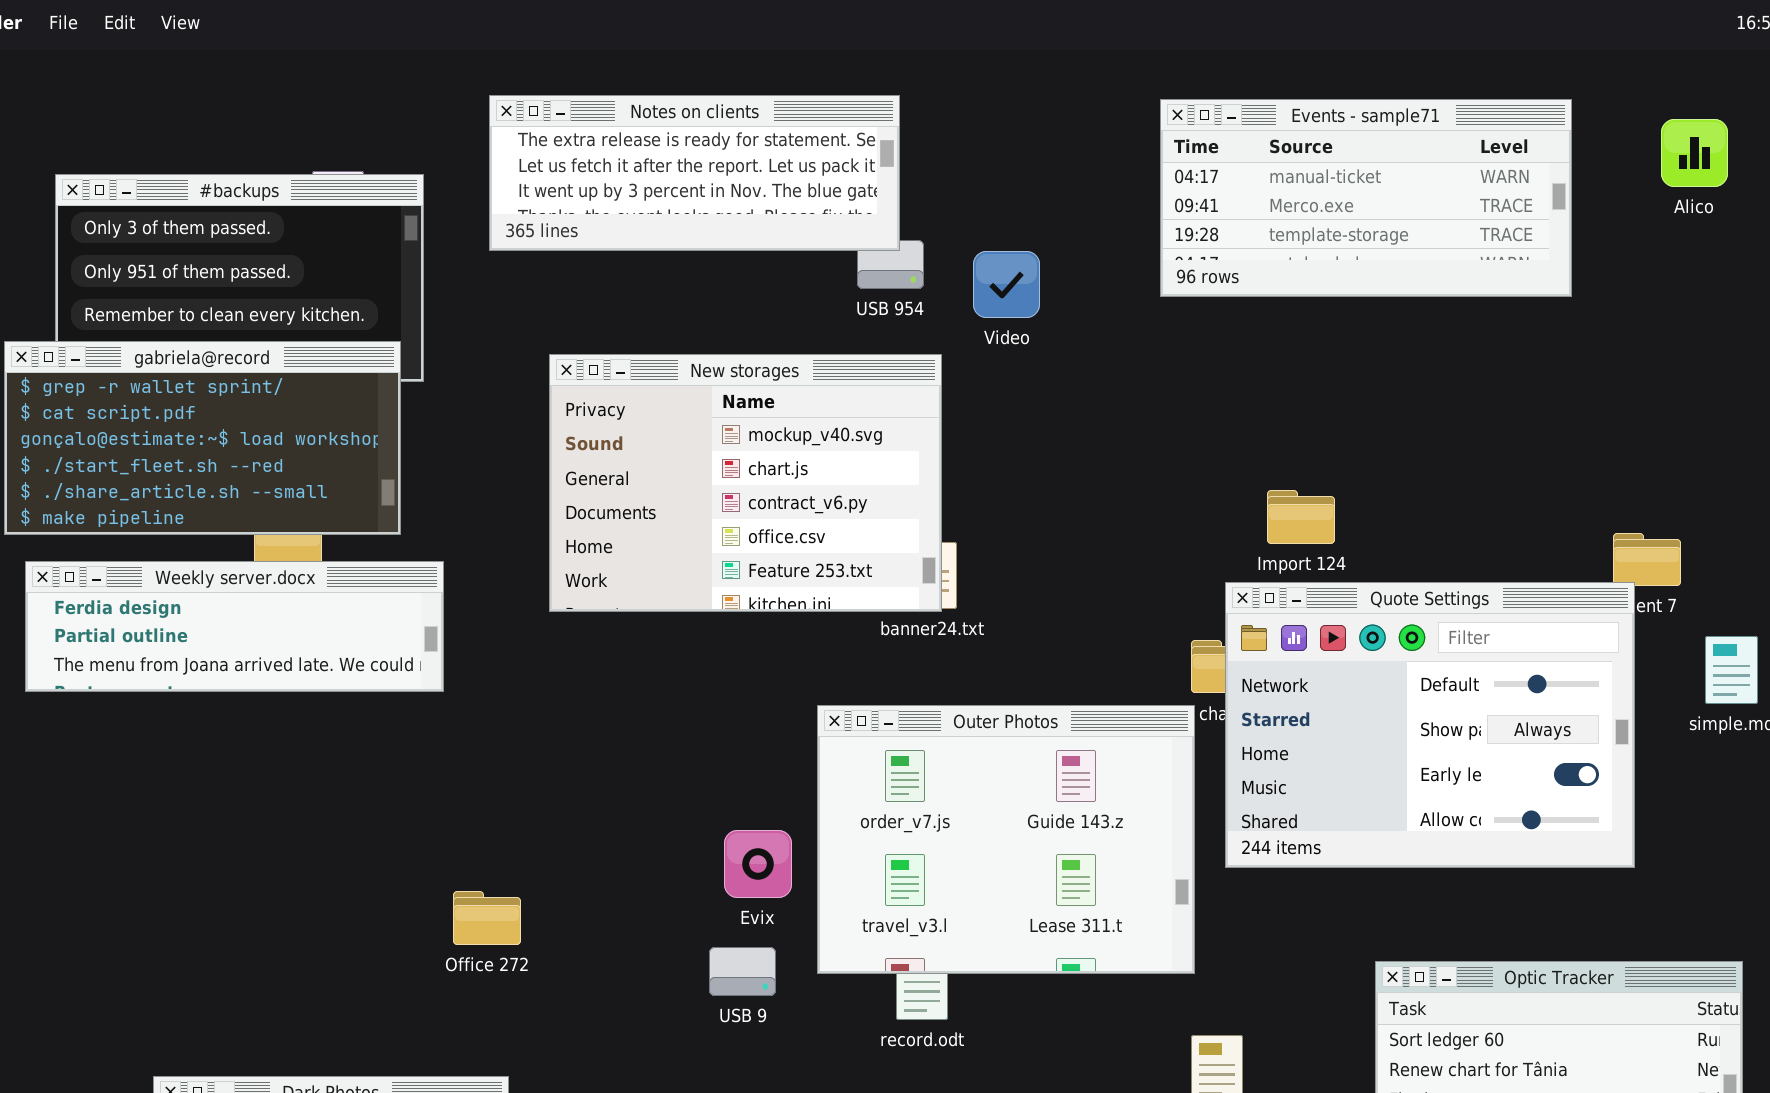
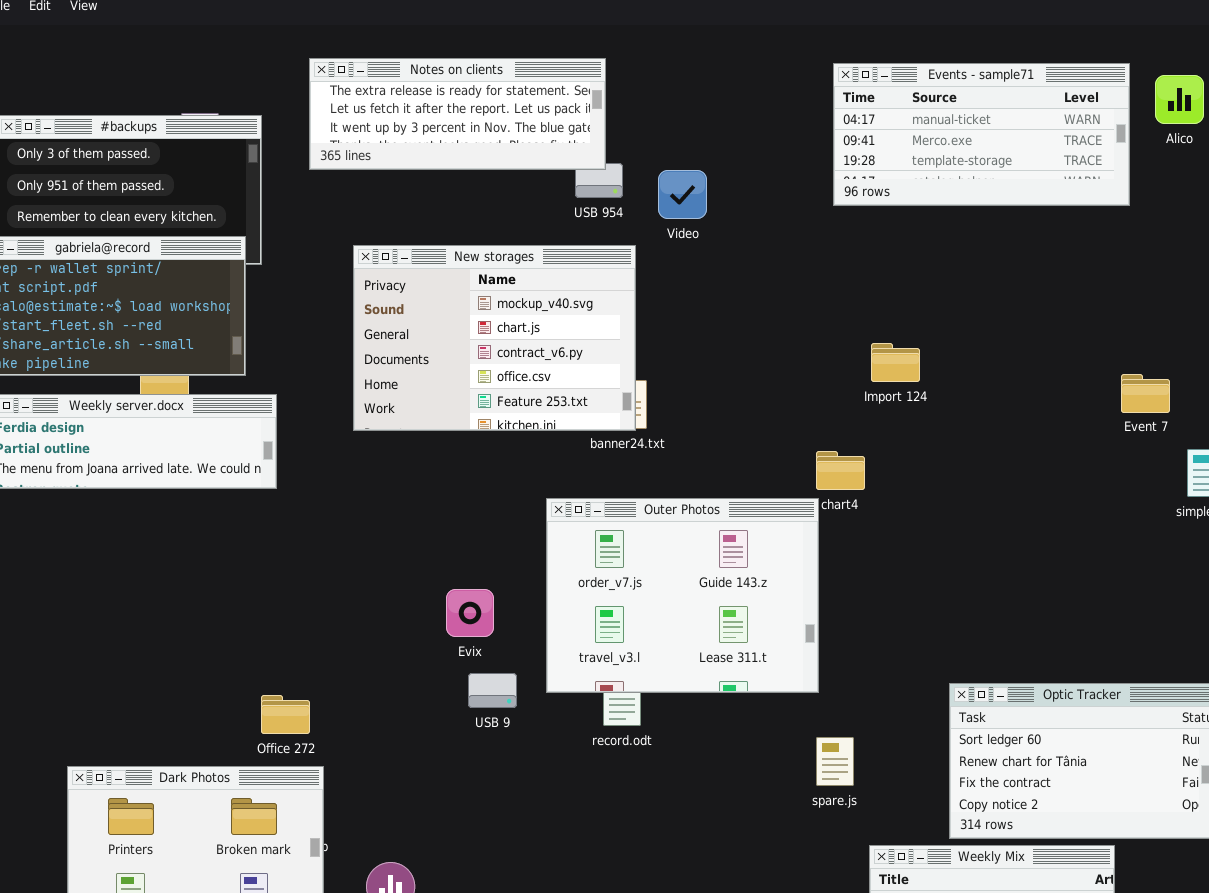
Events - sample71: [1160,99,1572,297] -> [833,63,1130,206], moved
Quote Settings: [1225,582,1635,868] -> none, closed
Evix: [724,830,792,898] -> [446,589,494,637], moved
Office 272: [453,891,521,945] -> [261,695,310,734], moved

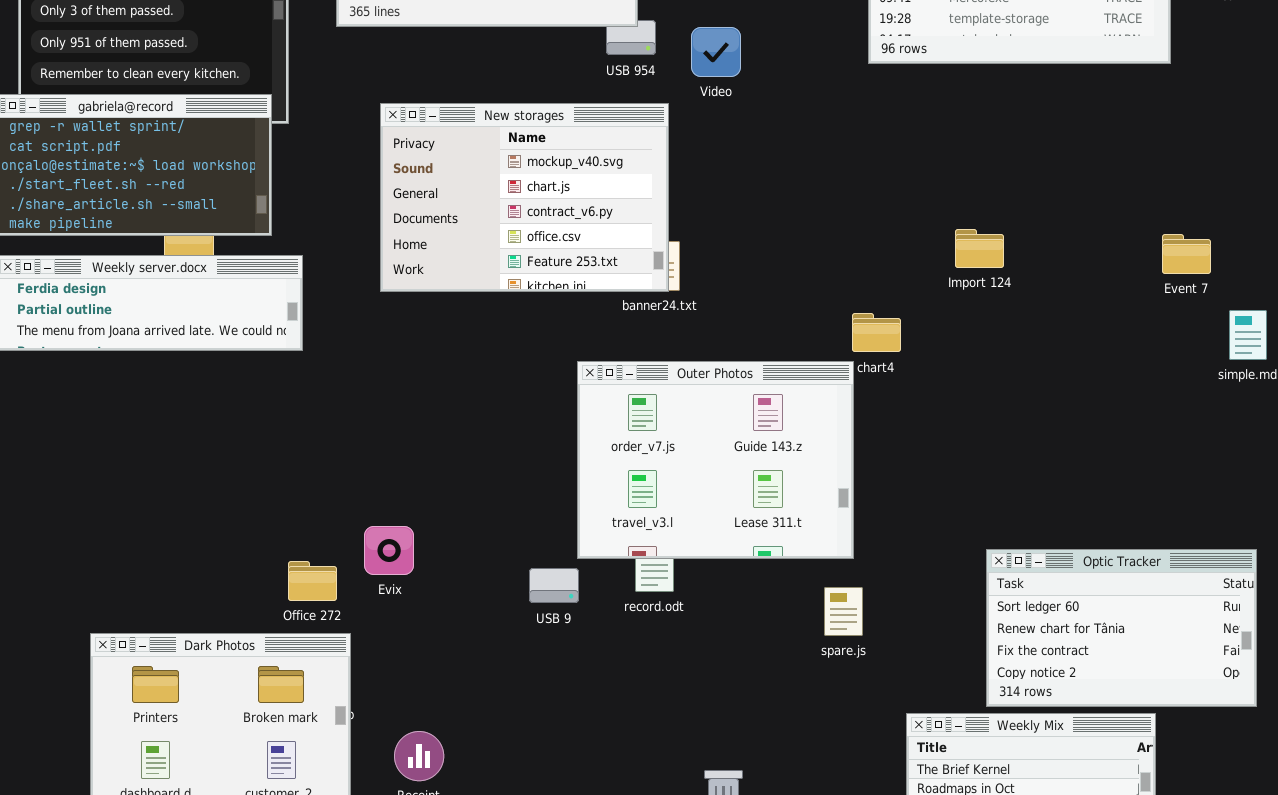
Import 124: [871,343,920,382] -> [955,229,1004,268], moved
Evix: [446,589,494,637] -> [364,526,414,575], moved
USB 9: [468,673,517,708] -> [529,568,579,603], moved
spare.js: [816,737,854,786] -> [824,587,863,636], moved

